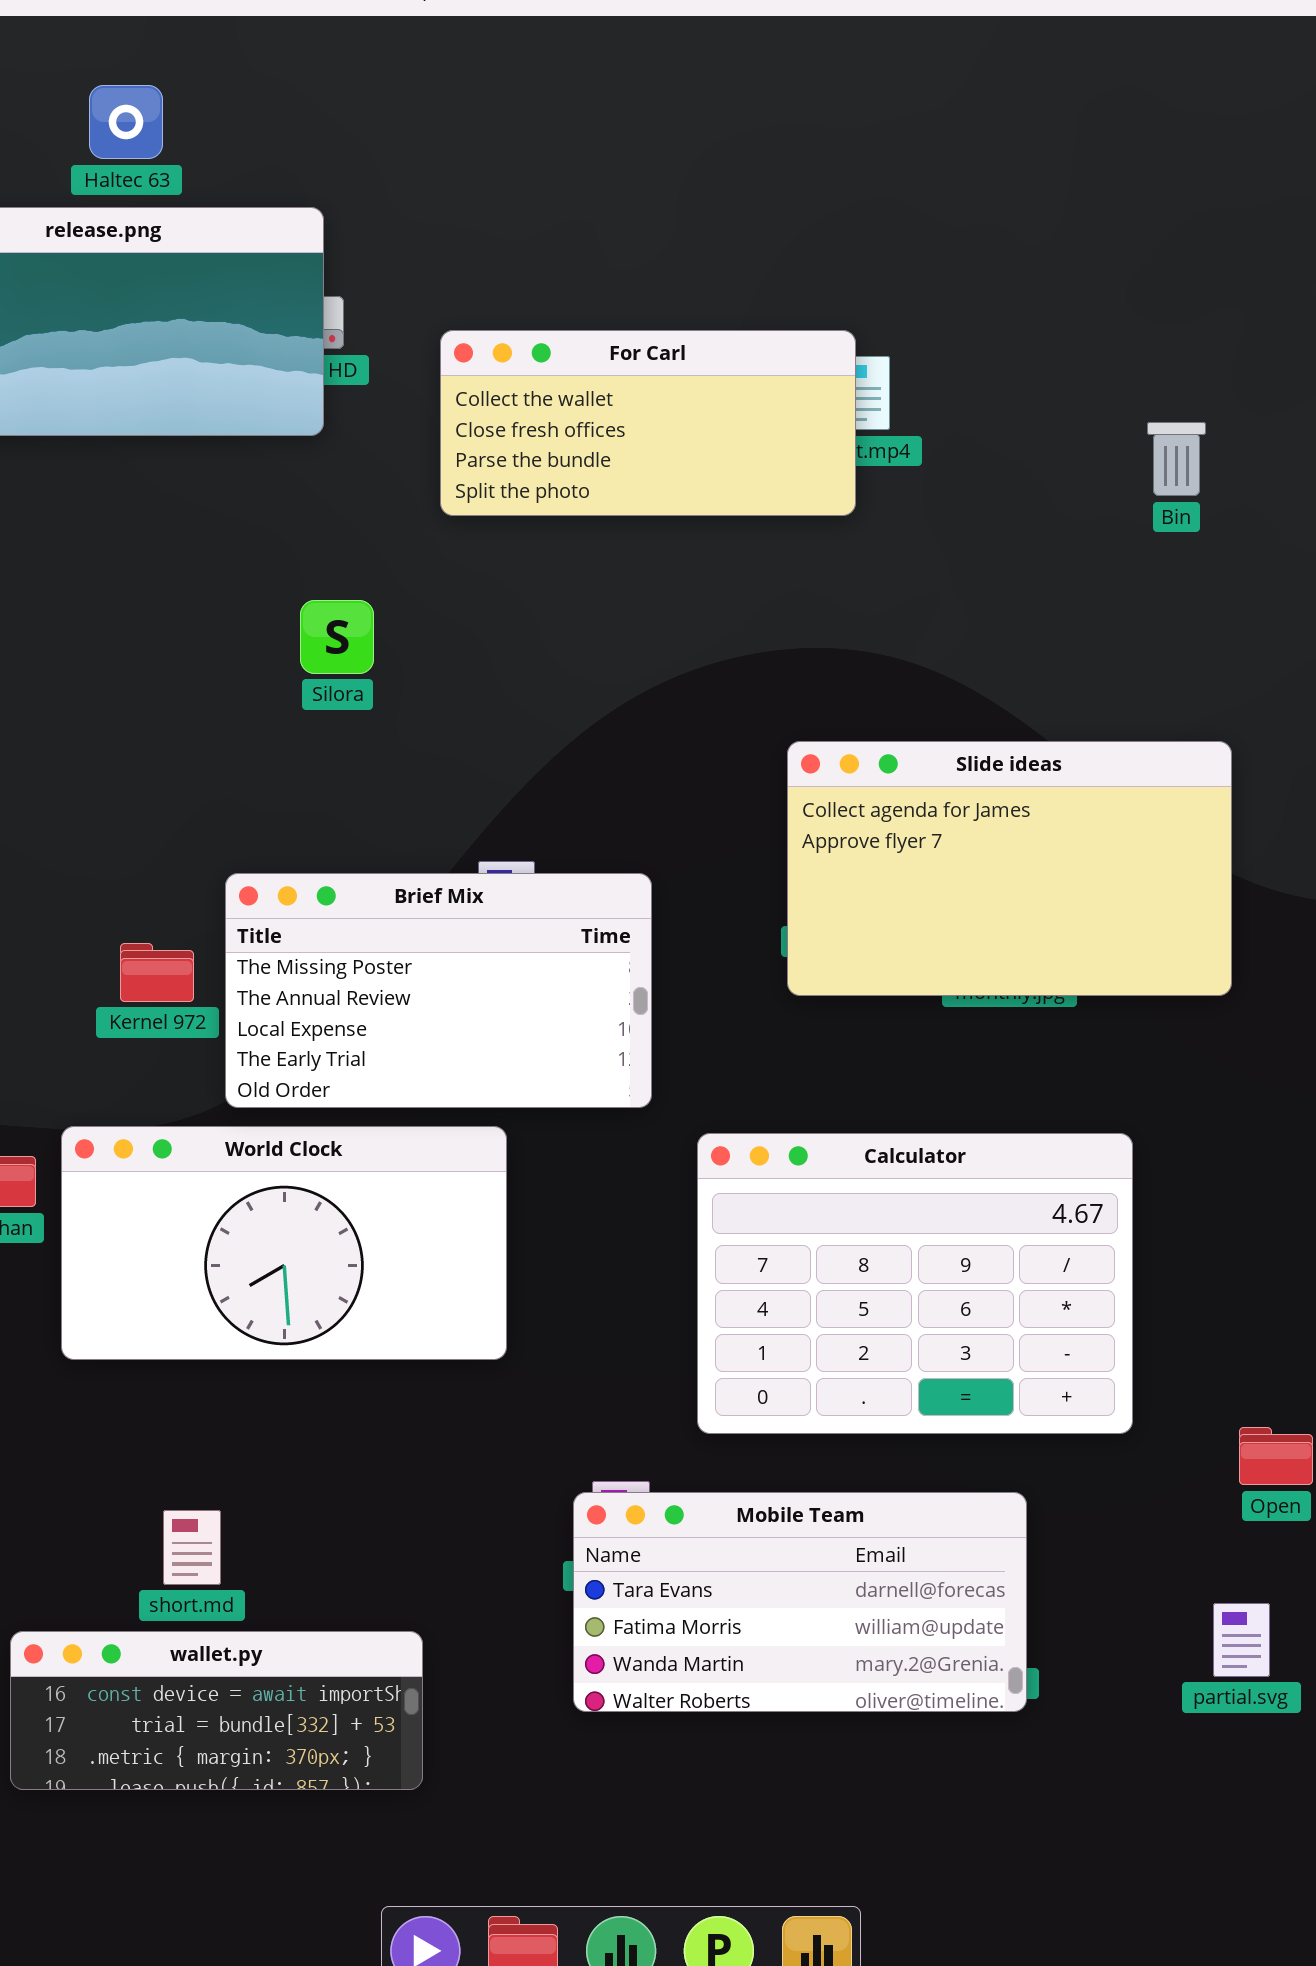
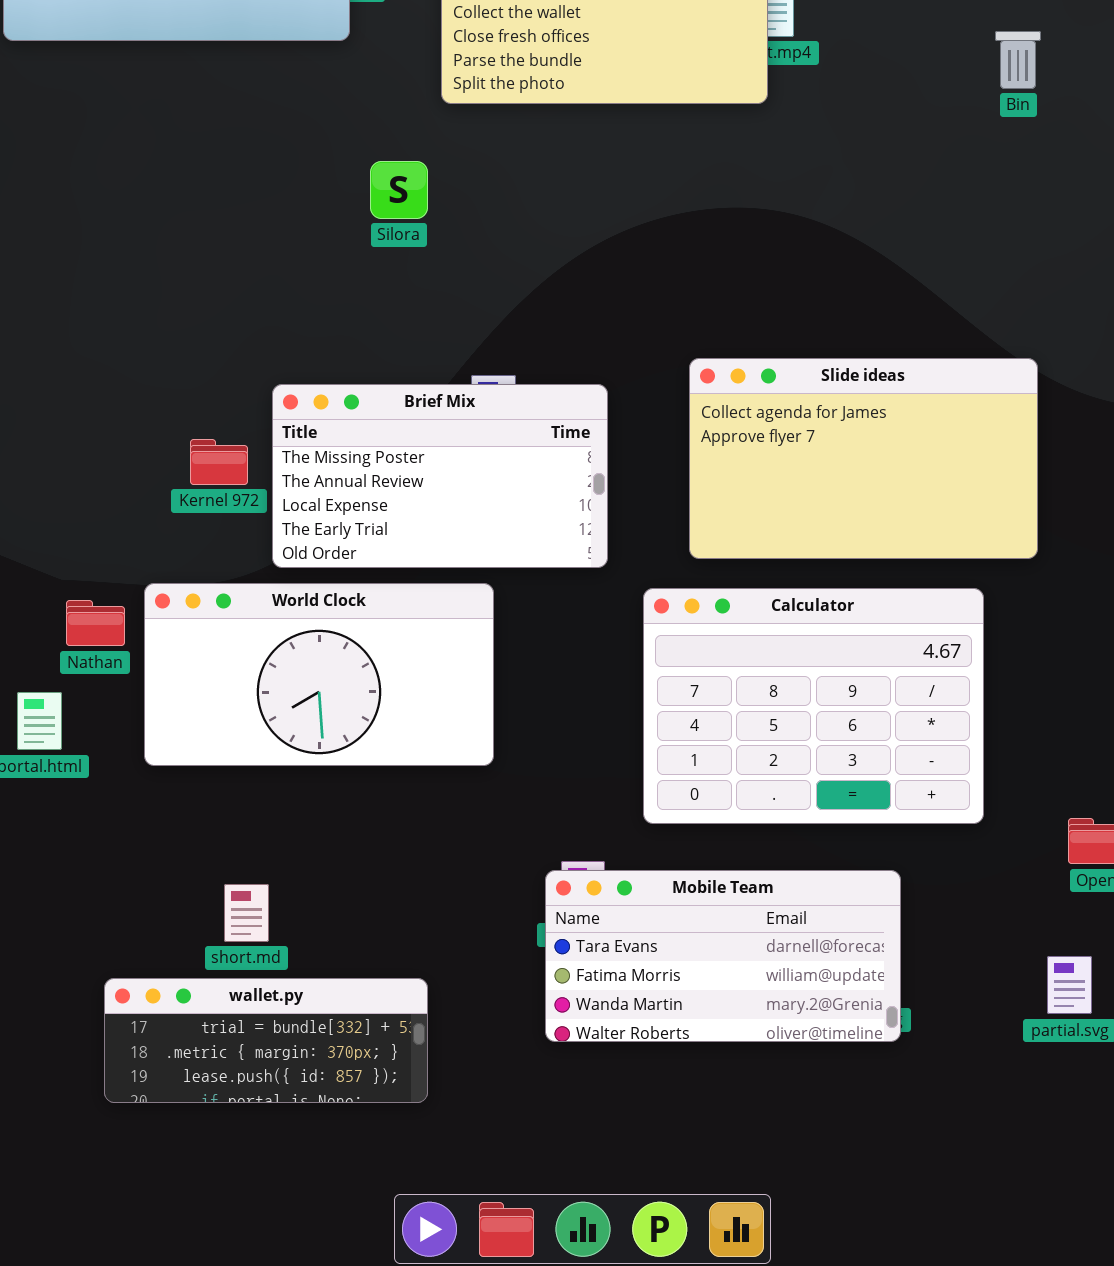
Silora: [300,600,374,674] -> [370,161,428,219], moved
Slide ideas: [787,741,1232,996] -> [689,358,1038,559], moved
wallet.py: [10,1631,423,1790] -> [104,978,428,1103], scrolled down 1 row

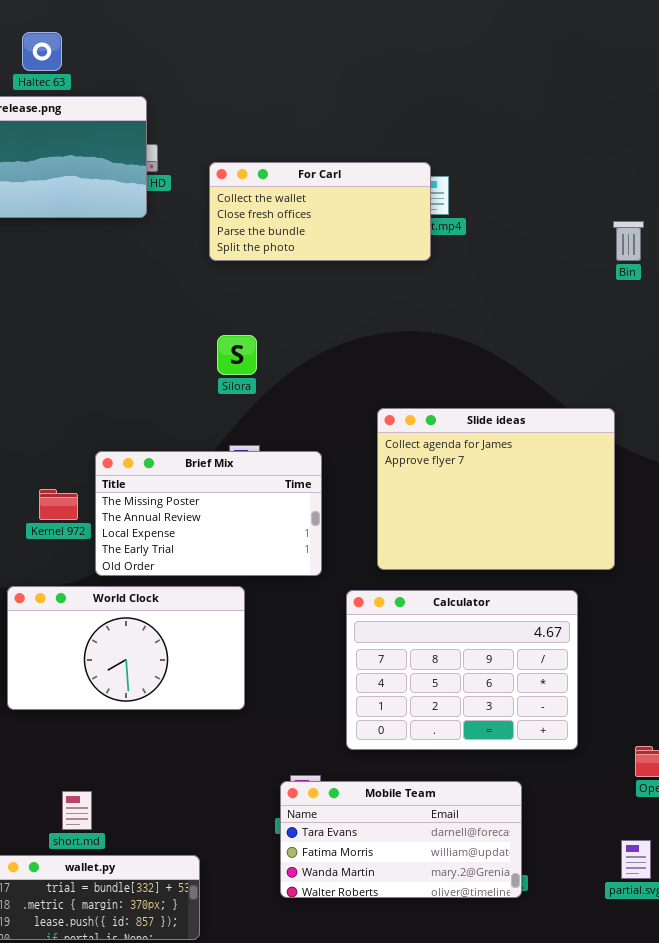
Bin: [995,31,1041,89] -> [613,221,644,261], moved
Silora: [370,161,428,219] -> [217,335,257,375], moved
Slide ideas: [689,358,1038,559] -> [377,408,615,570], resized

